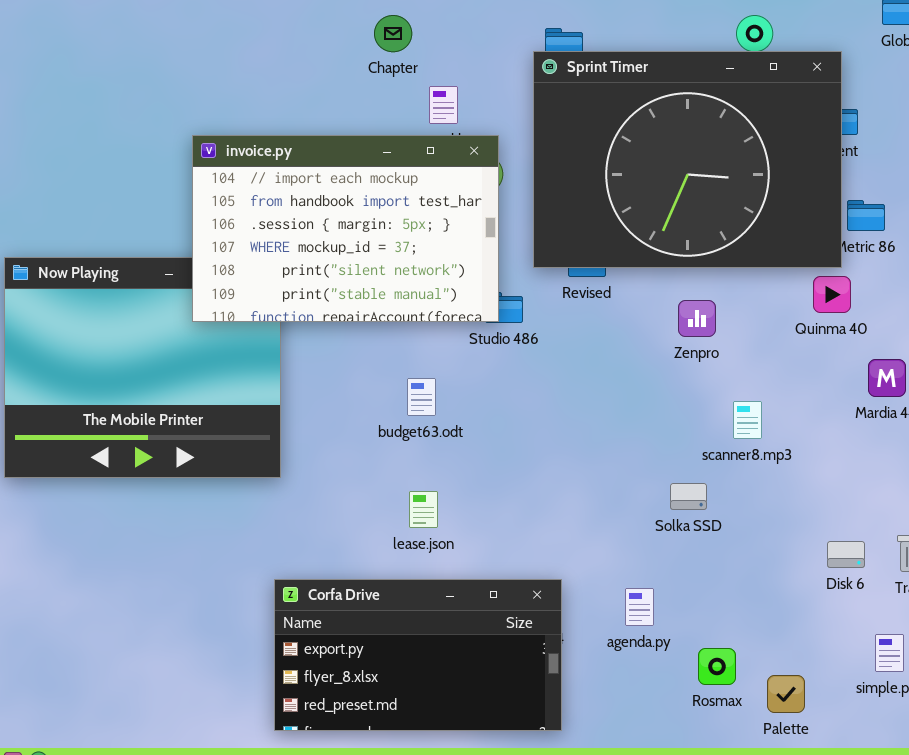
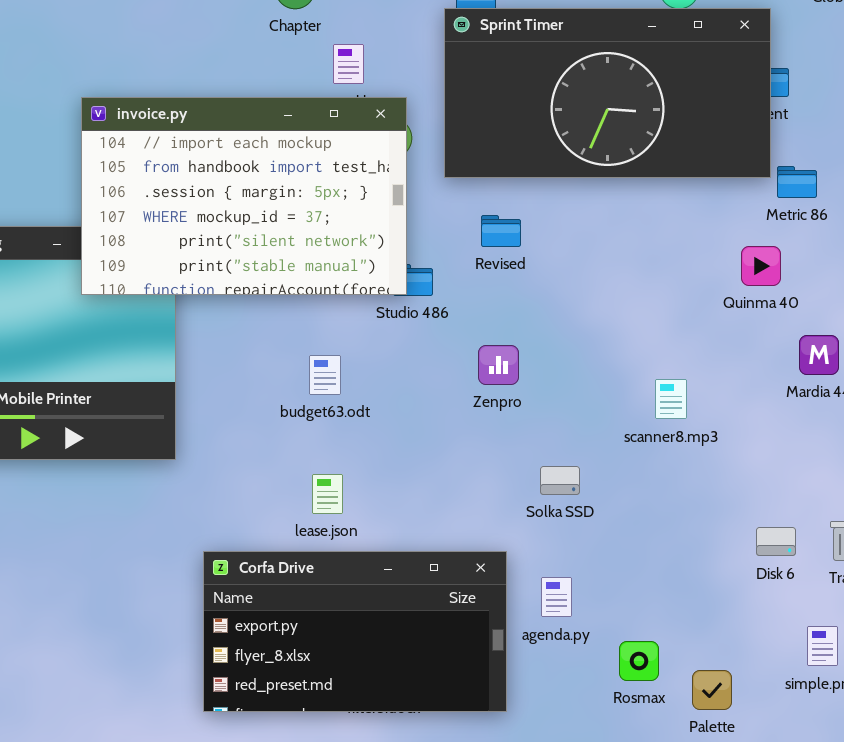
Sprint Timer: [533,51,842,268] -> [444,8,771,178], resized
Zenpro: [678,300,716,337] -> [478,345,519,385], moved
Solka SSD: [670,483,707,510] -> [540,466,580,495], moved
Corfa Drive: [274,579,562,731] -> [203,551,507,712], moved

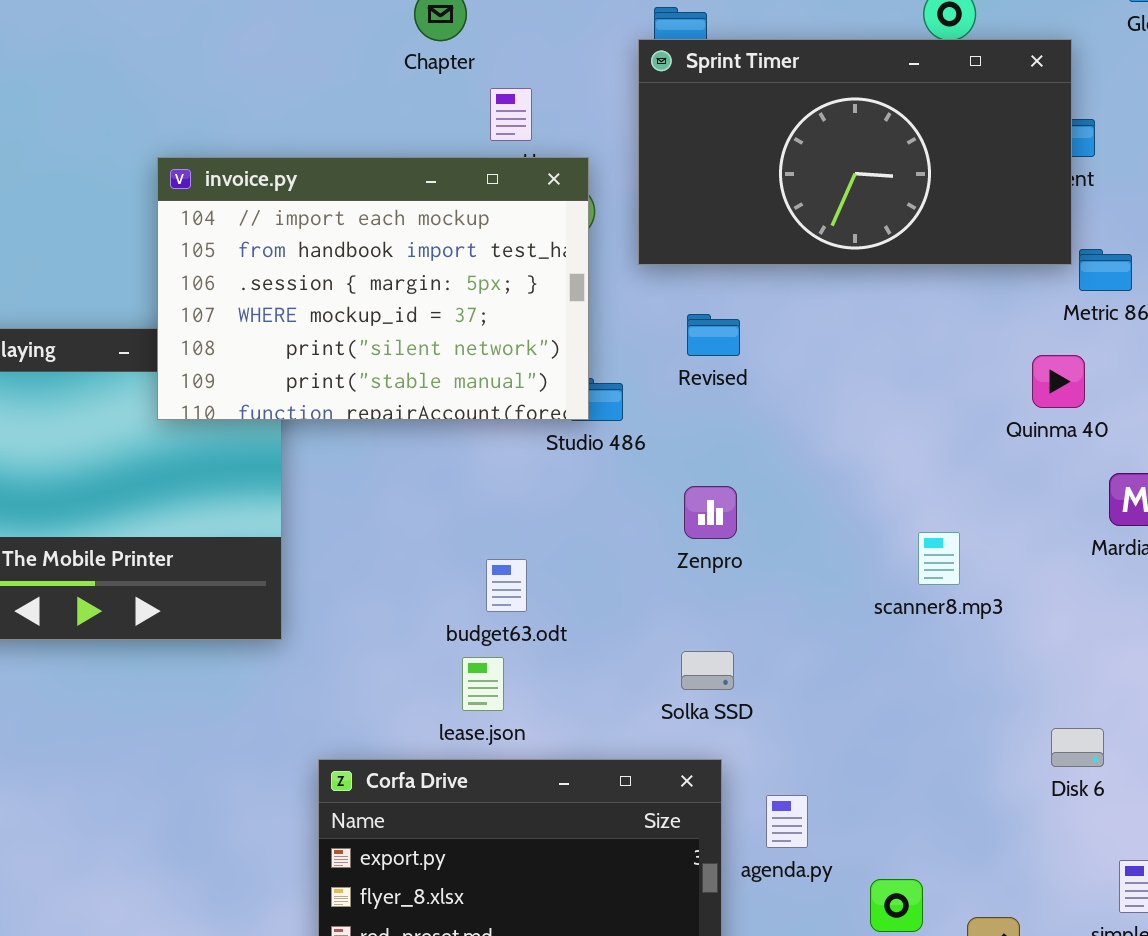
budget63.odt: [309,355,341,395] -> [486,559,527,612], moved
Solka SSD: [540,466,580,495] -> [681,651,734,690], moved

